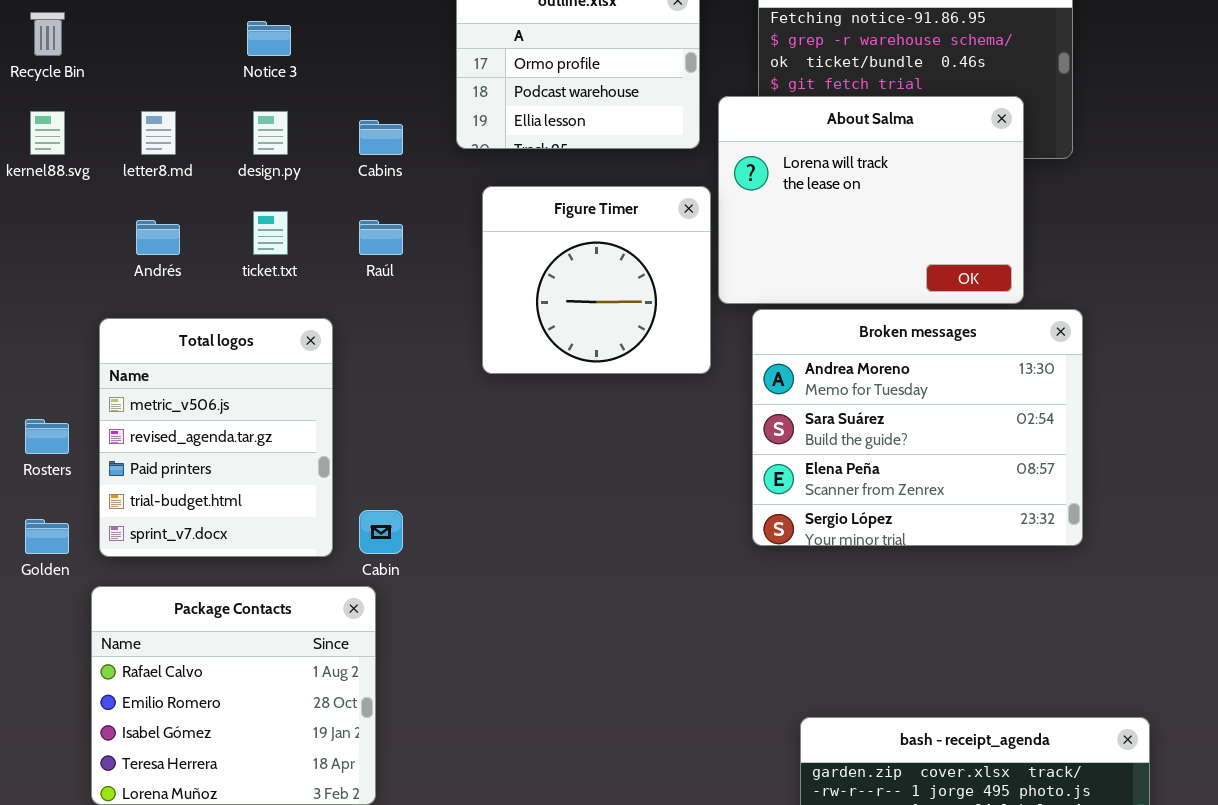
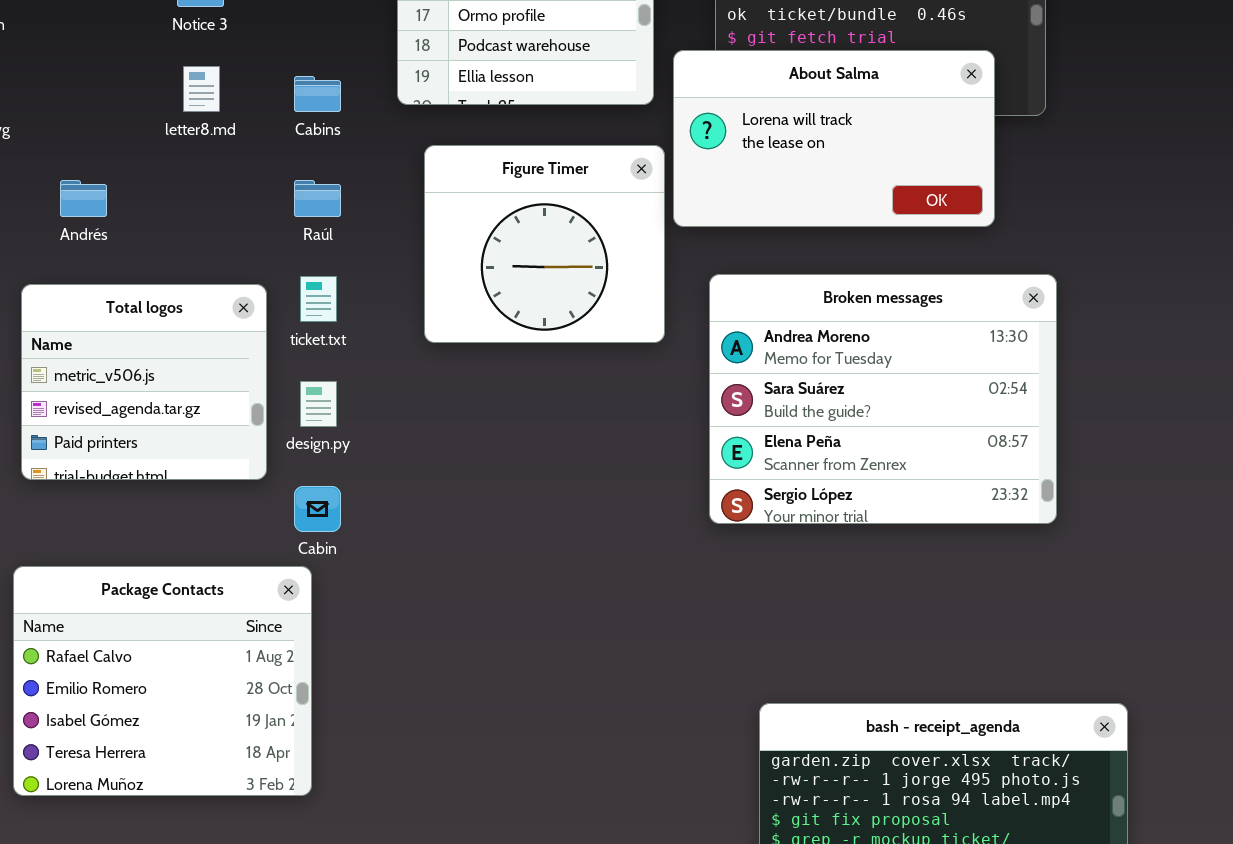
About Salma: [718,96,1024,304] -> [673,50,995,227], resized
letter8.md: [141,111,176,155] -> [183,66,220,112], moved
design.py: [253,111,288,155] -> [300,381,337,427], moved
ticket.txt: [253,211,288,255] -> [300,276,337,322], moved
Total logos: [99,318,333,557] -> [21,284,267,480], resized

